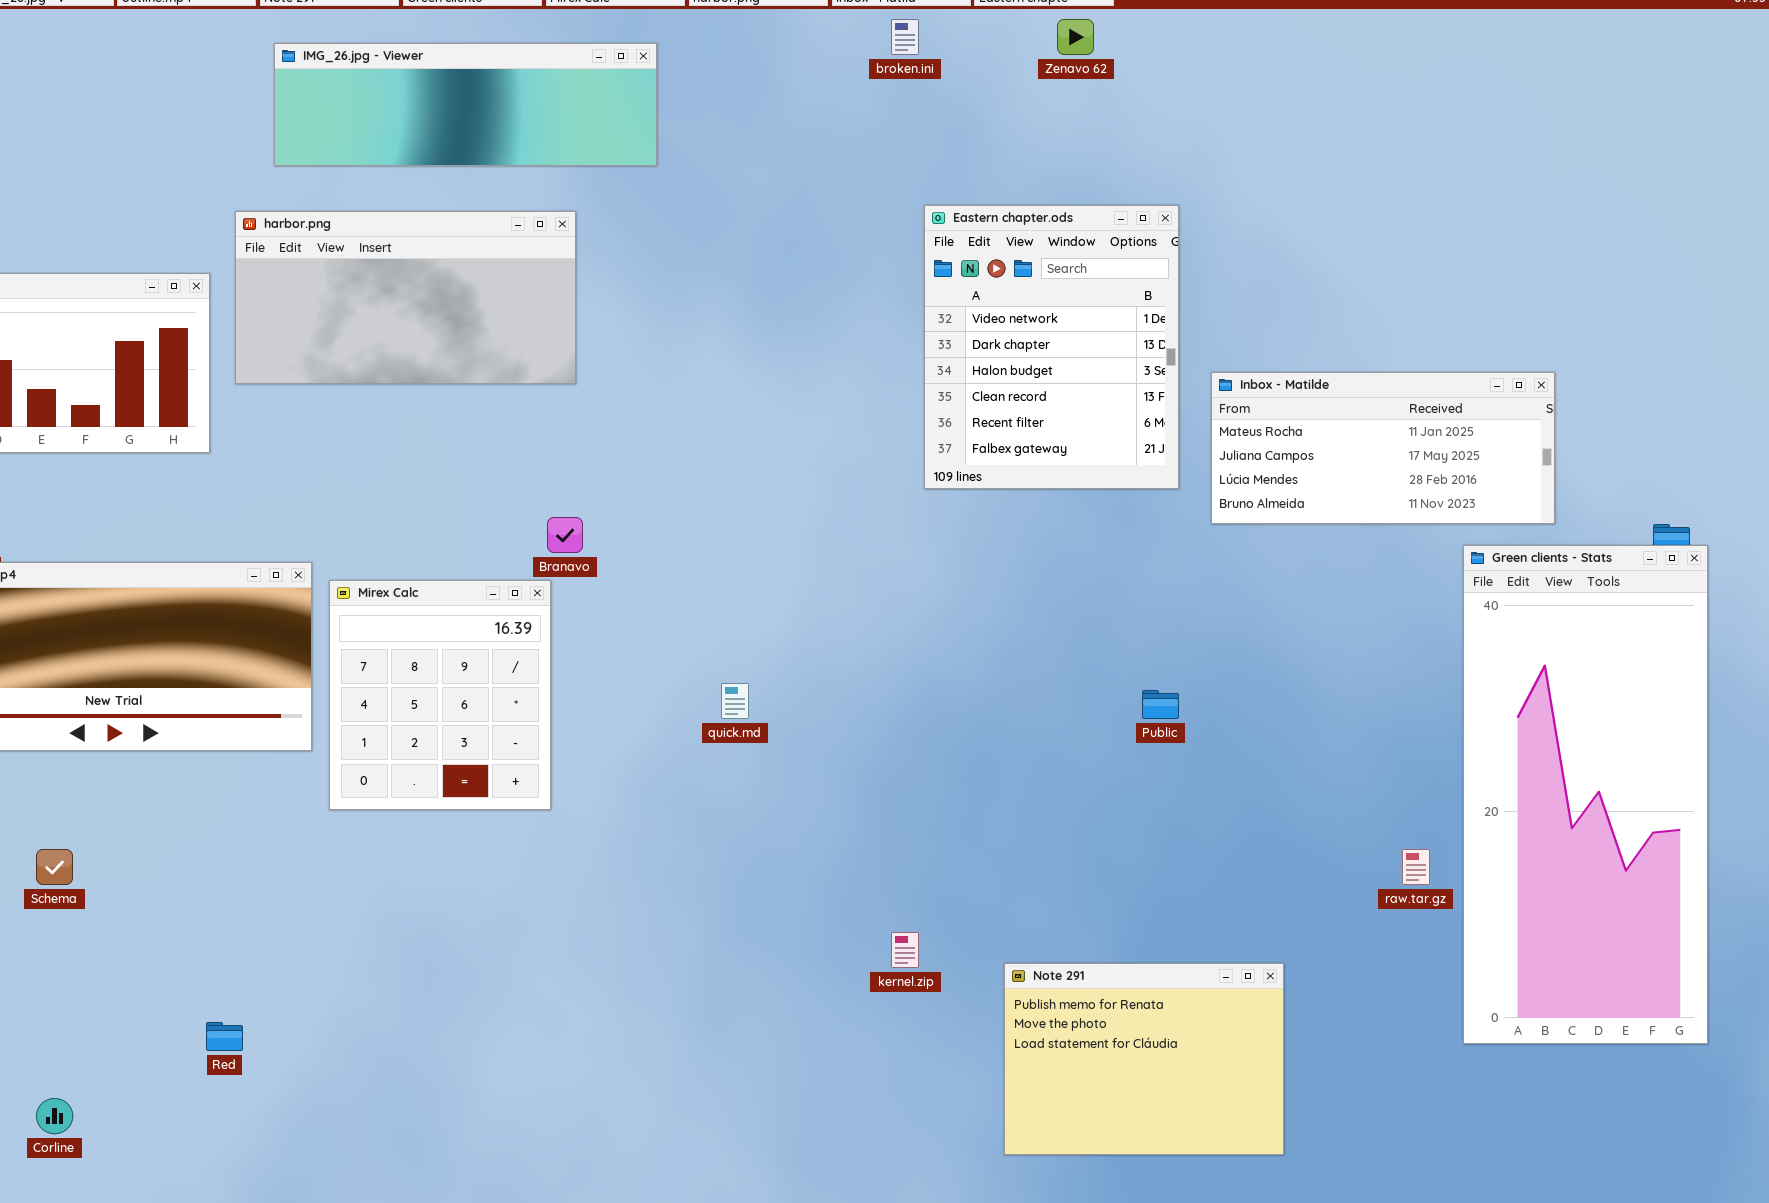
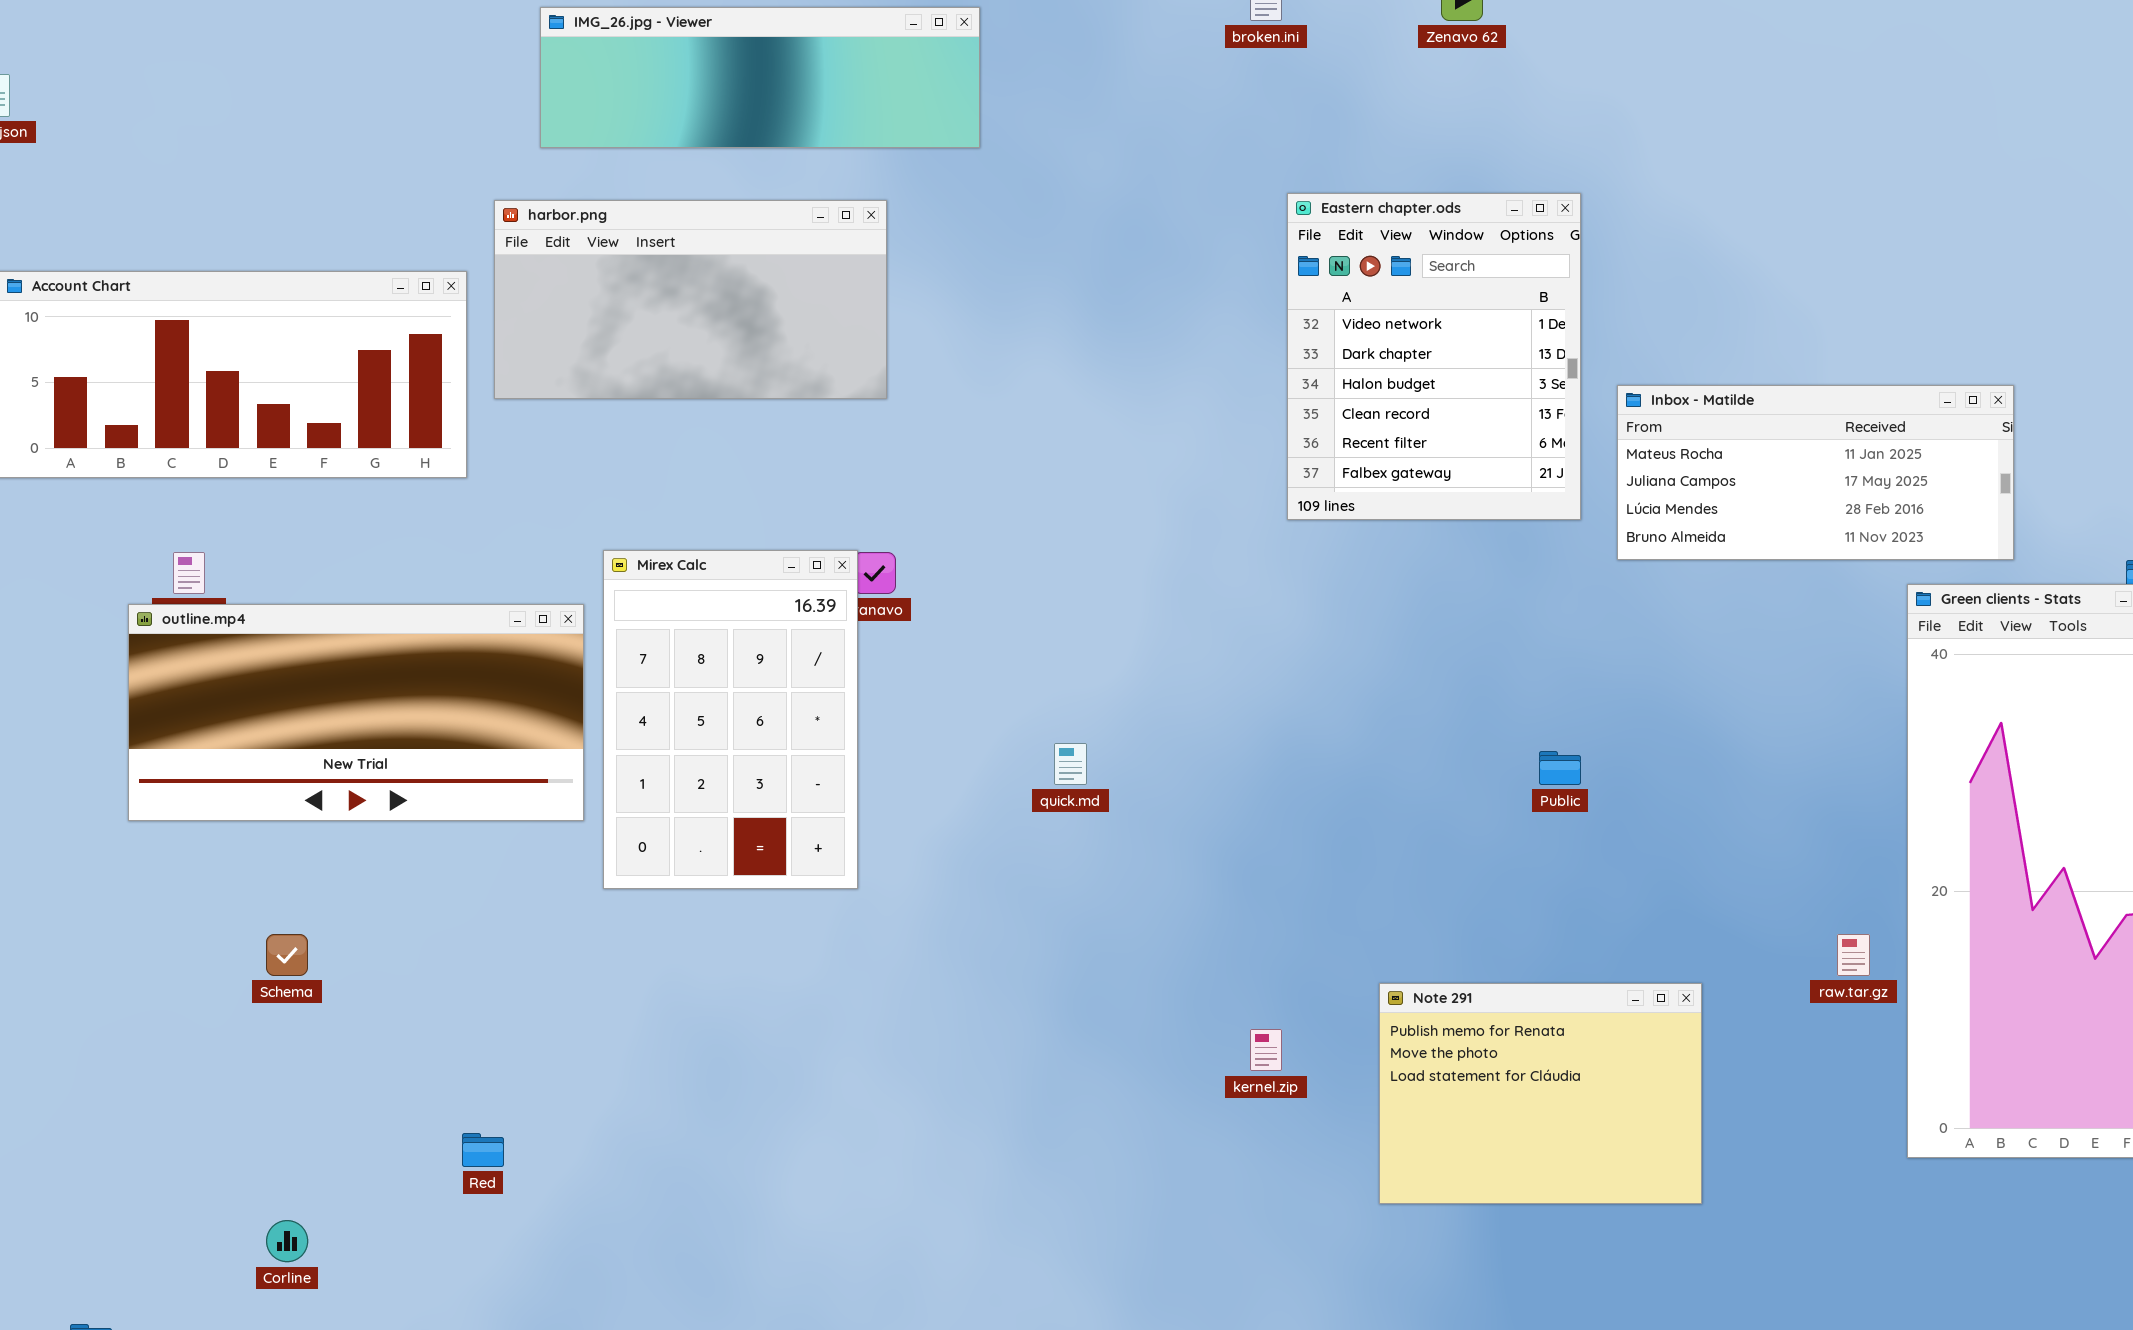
Mirex Calc: [329,580,551,810] -> [603,550,858,889], resized
Note 291: [1004,963,1284,1155] -> [1379,983,1702,1204], moved

